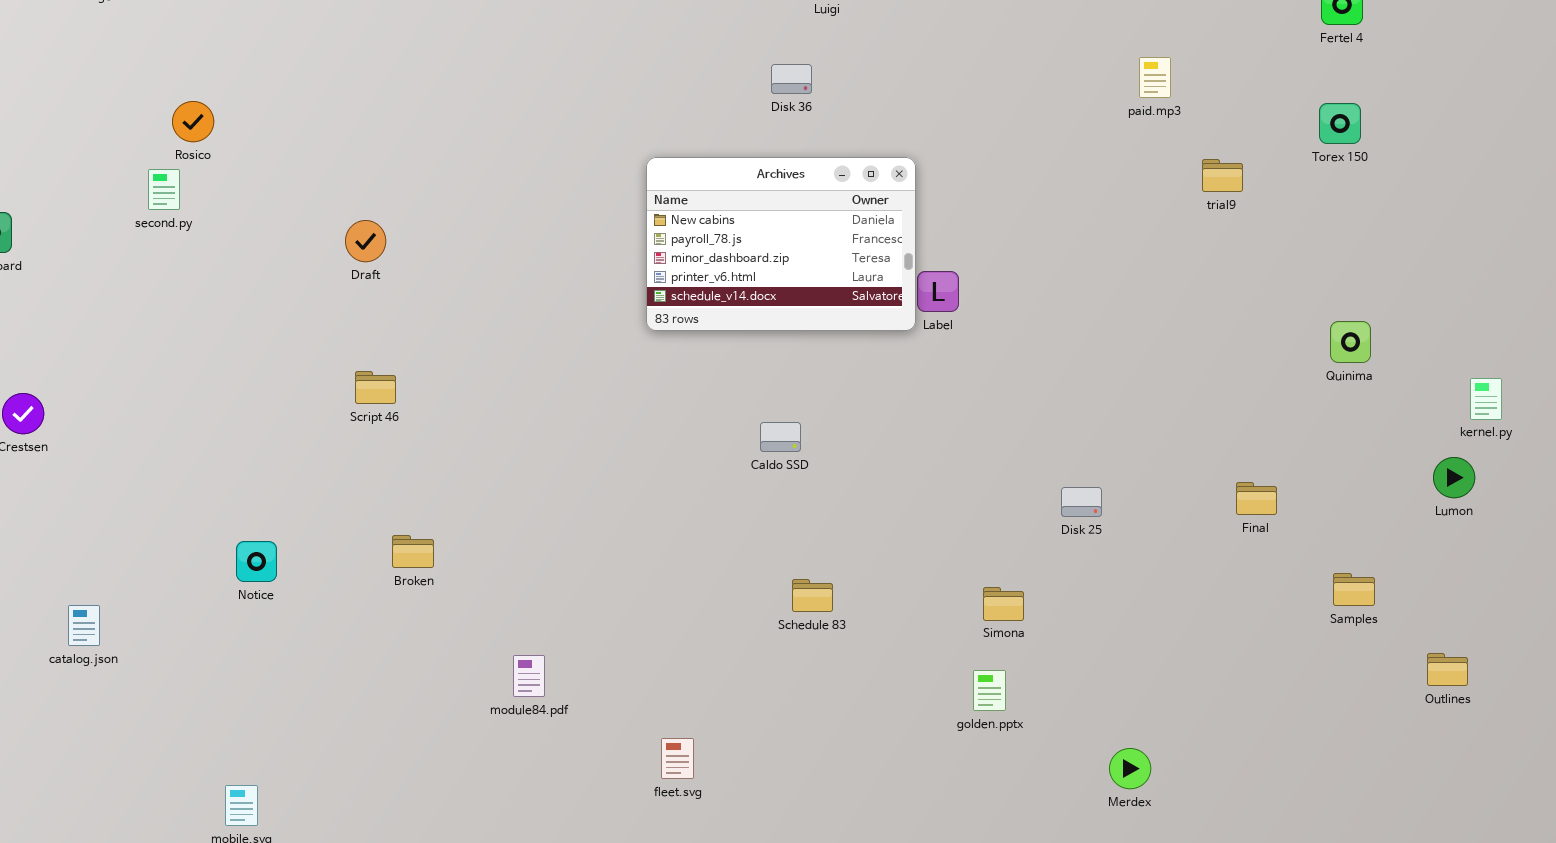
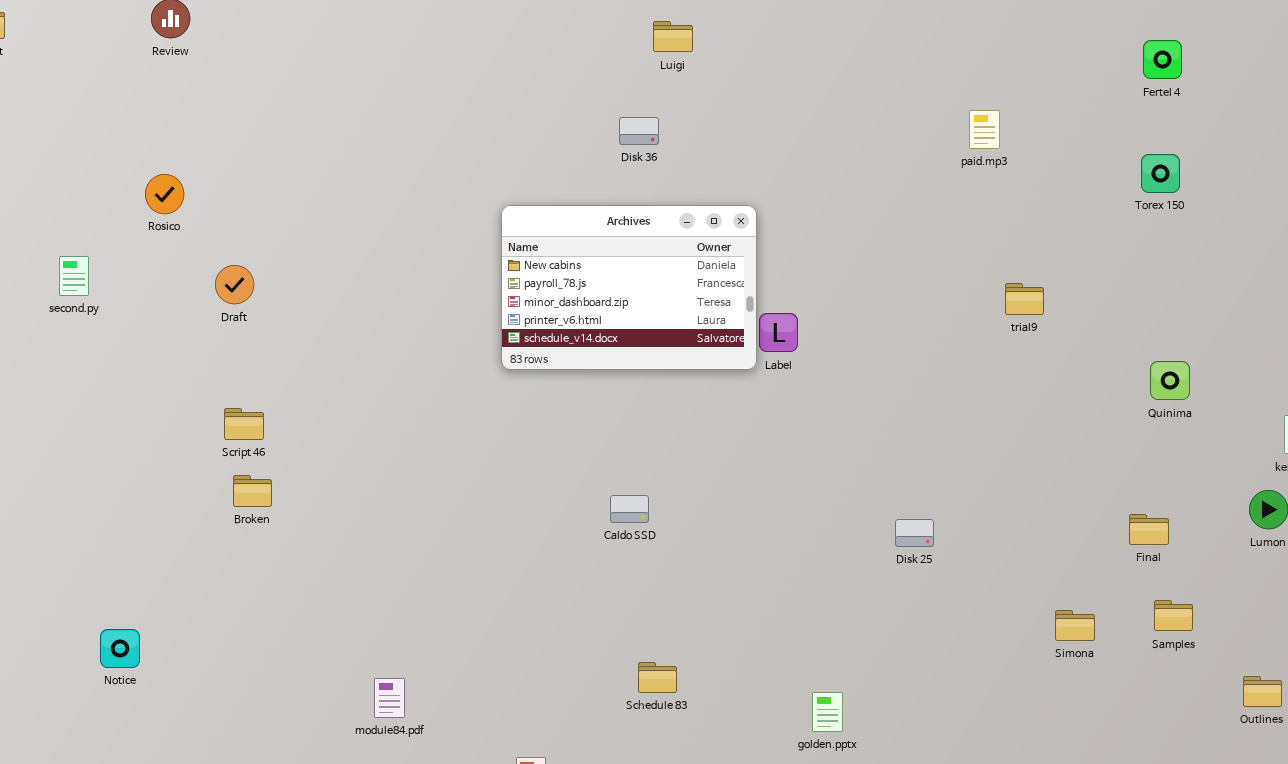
Rosico: [172,101,214,142] -> [145,174,184,214], moved
trial9: [1202,159,1243,192] -> [1005,283,1044,315], moved
second.py: [148,169,180,210] -> [59,256,89,296], moved
Caldo SSD: [760,422,801,452] -> [610,495,649,523], moved
Final: [1236,482,1277,515] -> [1129,514,1169,545], moved
Broken: [392,535,434,568] -> [233,475,272,507], moved
Notice: [236,541,277,582] -> [100,629,140,668], moved
Schedule 83: [792,579,833,612] -> [638,662,677,693], moved
Simona: [983,587,1024,621] -> [1055,610,1095,641], moved

